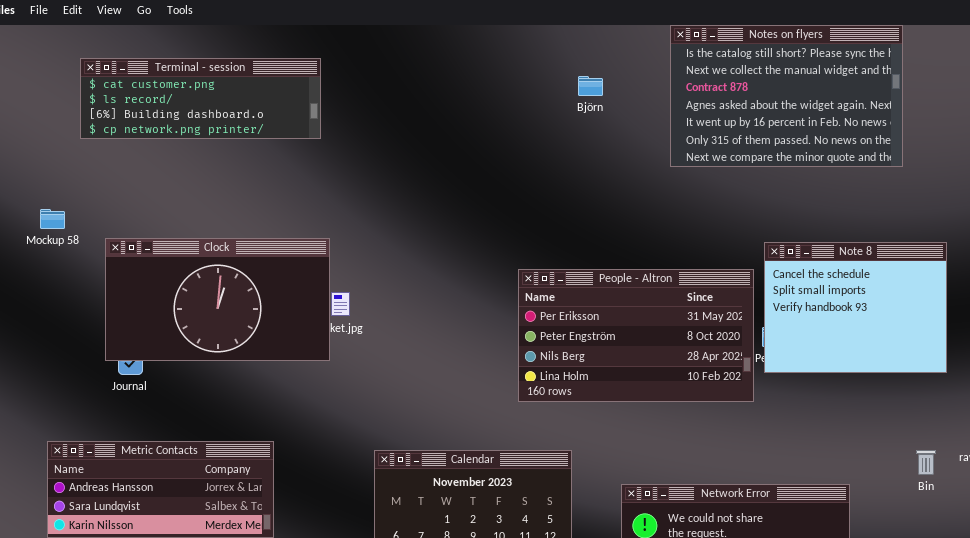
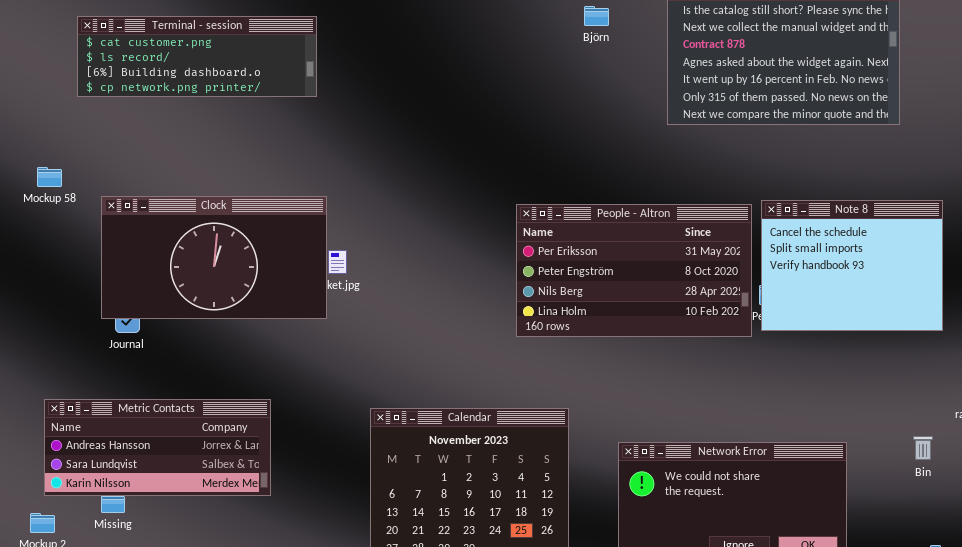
Björn: [578,76,603,96] -> [584,6,609,26], moved
People - Altron: [518,269,754,402] -> [516,204,752,337], moved
Bin: [916,450,936,475] -> [913,436,933,460], moved

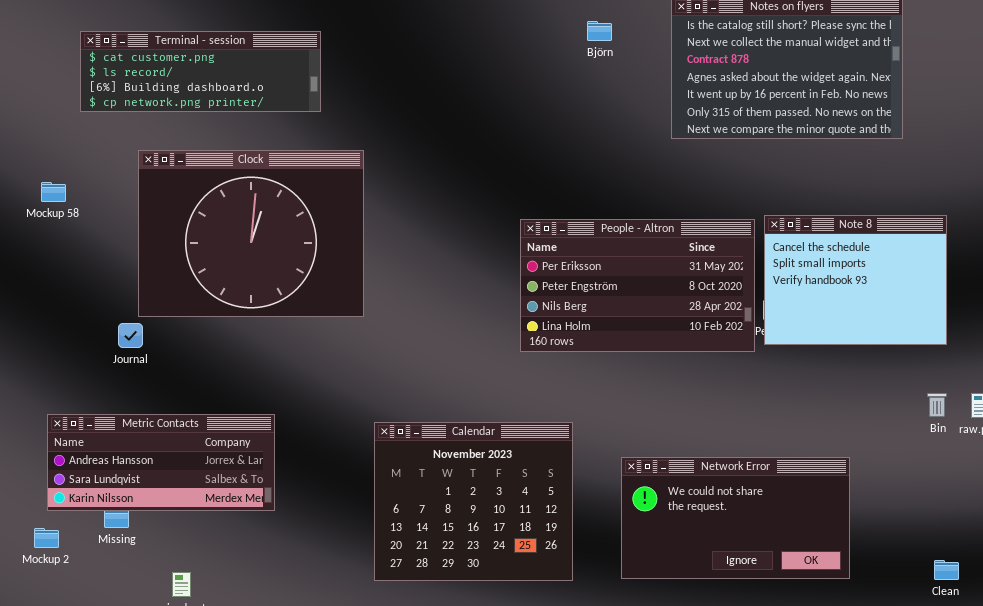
Clock: [101,196,327,319] -> [138,150,364,317], moved, resized
Bin: [913,436,933,460] -> [927,393,947,417], moved

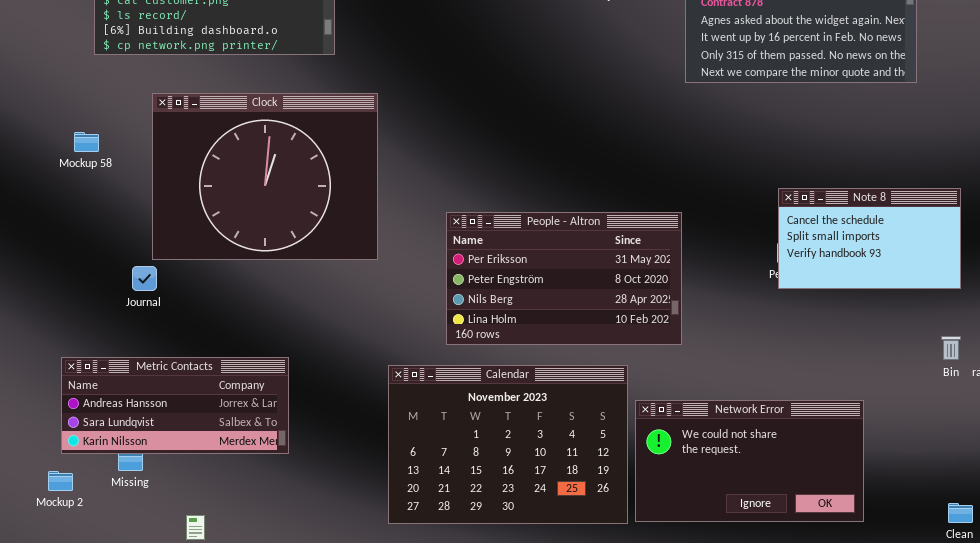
Mockup 58: [41,182,66,202] -> [74,132,99,152], moved
Note 8: [764,215,947,345] -> [778,188,961,289], resized
People - Altron: [520,219,755,352] -> [446,212,682,345], moved
Calendar: [374,422,573,581] -> [388,365,628,524], resized

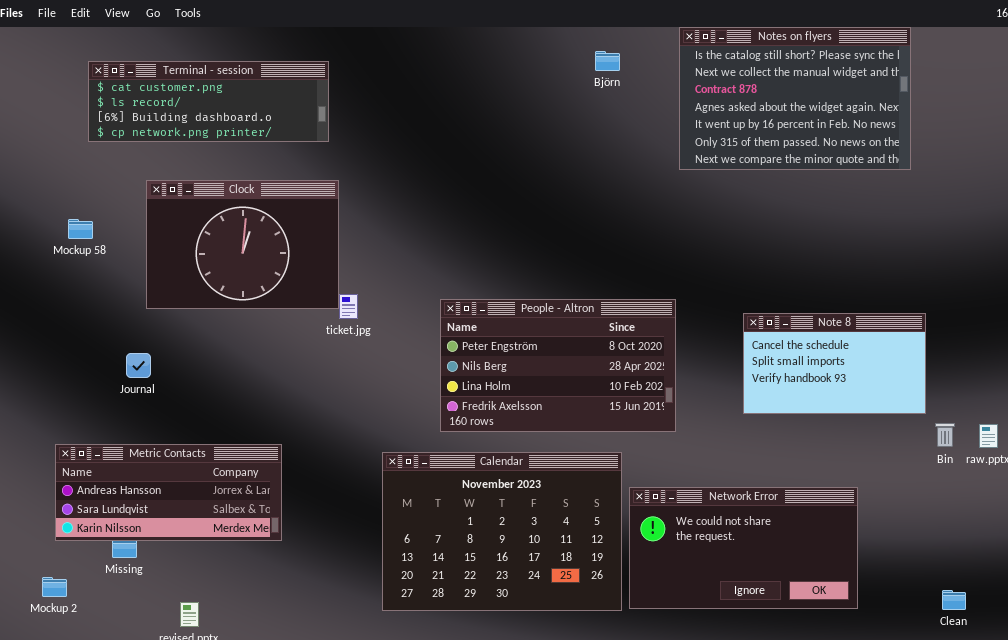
Clock: [152,93,378,260] -> [146,180,339,309], resized
Note 8: [778,188,961,289] -> [743,313,926,414], moved
People - Altron: [446,212,682,345] -> [440,299,676,432], scrolled down 1 row
Mockup 2: [48,471,73,491] -> [42,577,67,597], moved

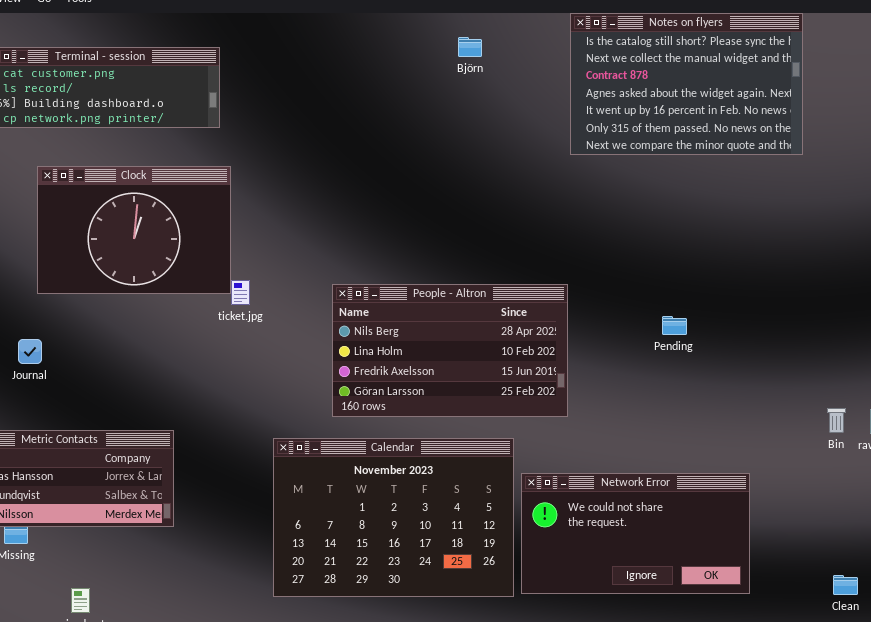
Björn: [595,51,620,71] -> [458,37,482,57], moved
People - Altron: [440,299,676,432] -> [332,284,568,417], scrolled down 1 row
Note 8: [743,313,926,414] -> none, closed

